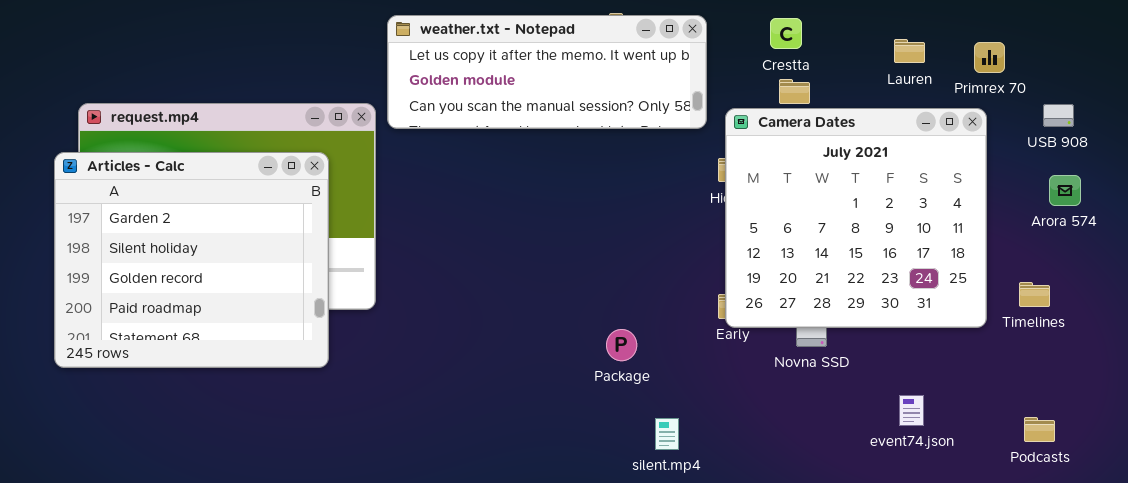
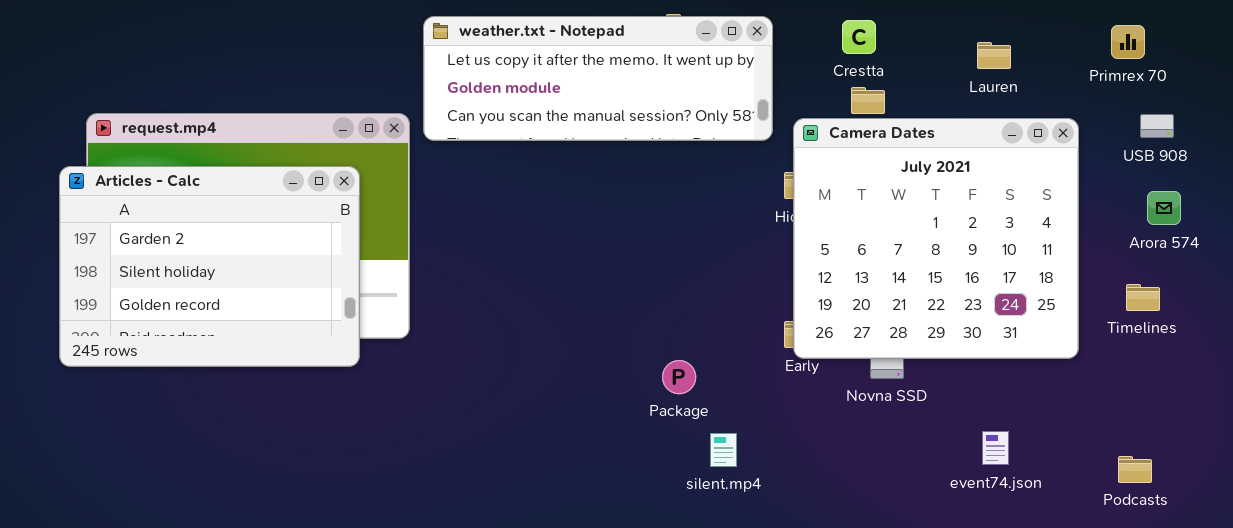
Primrex 70: [974,42,1005,73] -> [1111,25,1145,59], moved
Articles - Calc: [54,152,329,368] -> [59,166,360,367], resized
Timelines: [1019,282,1050,307] -> [1126,284,1160,311], moved
silent.mp4: [655,418,679,450] -> [710,433,737,467], moved

